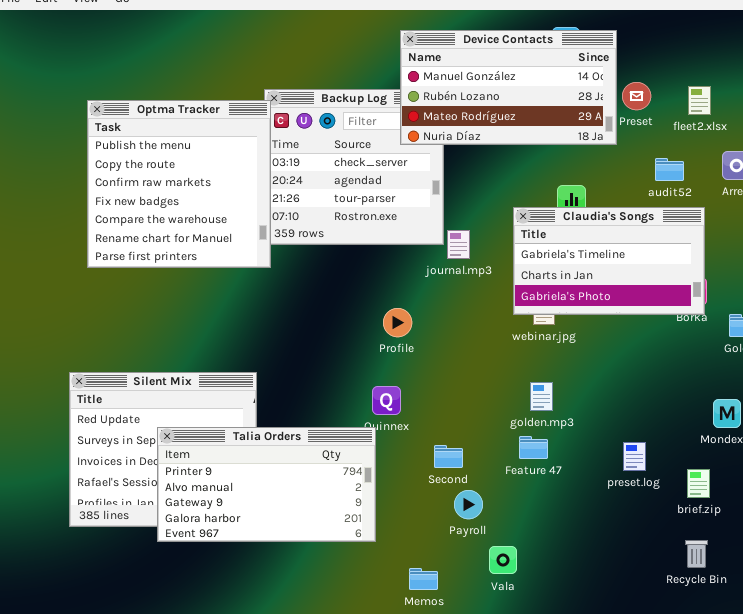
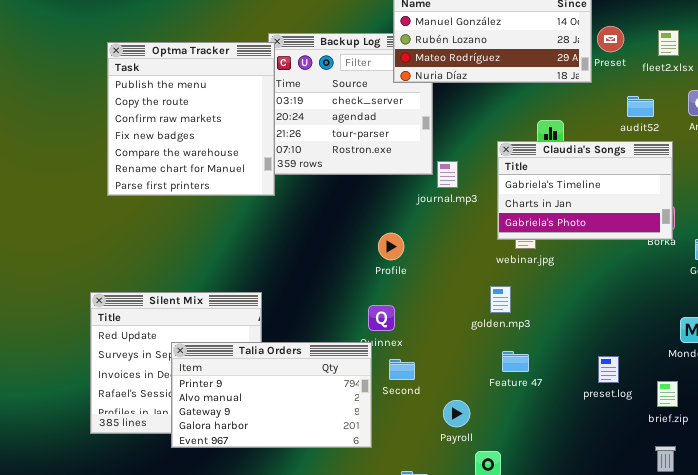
golden.mp3: [530,382,553,411] -> [490,286,511,313], moved
Second: [434,445,463,468] -> [389,359,415,380], moved

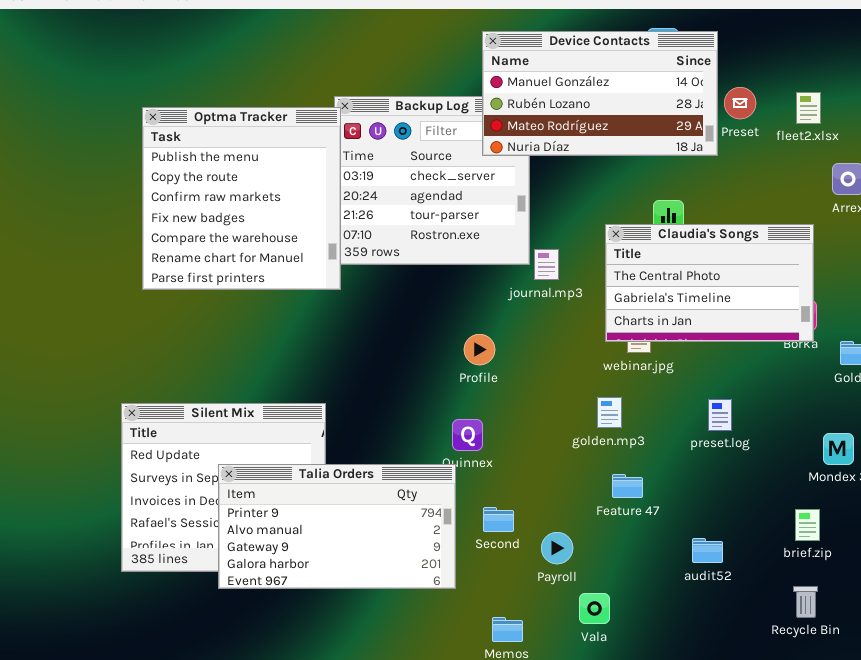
audit52: [627,96,654,117] -> [692,538,723,563], moved
Claudia's Songs: [497,141,673,240] -> [605,224,814,342], scrolled up 1 row
preset.log: [598,356,619,383] -> [708,399,732,431], moved
Second: [389,359,415,380] -> [483,507,514,532], moved

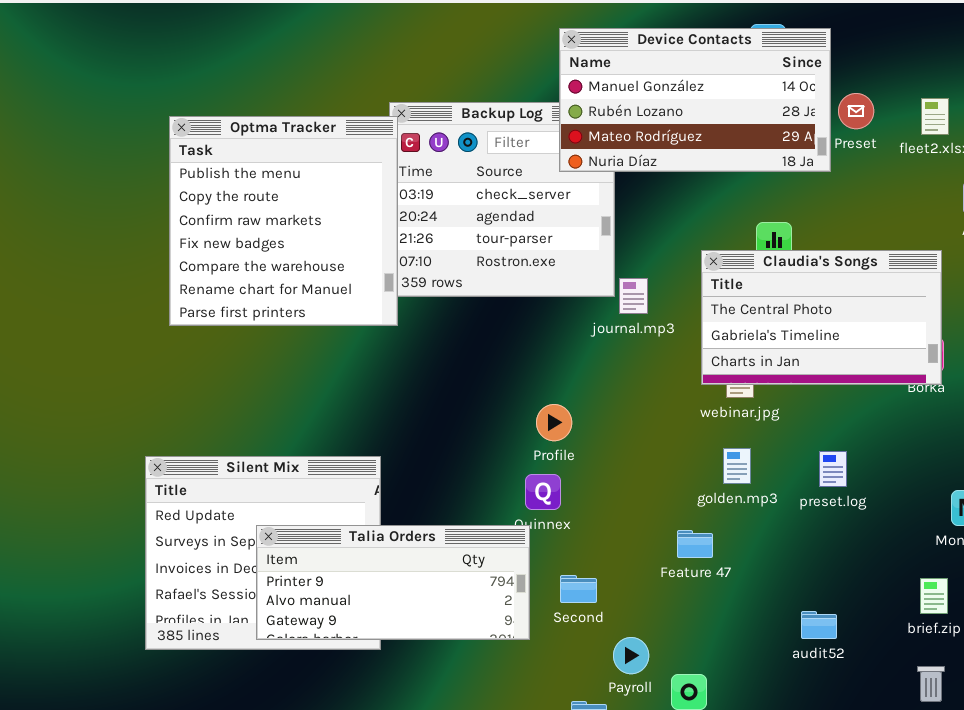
Profile: [464,334,495,365] -> [536,404,572,441], moved
golden.mp3: [597,397,622,428] -> [723,448,751,484], moved
Talia Orders: [218,464,456,589] -> [256,525,530,640], resized
Feature 47: [612,474,643,498] -> [677,530,713,558], moved
Payroll: [541,532,573,564] -> [613,637,649,674], moved

